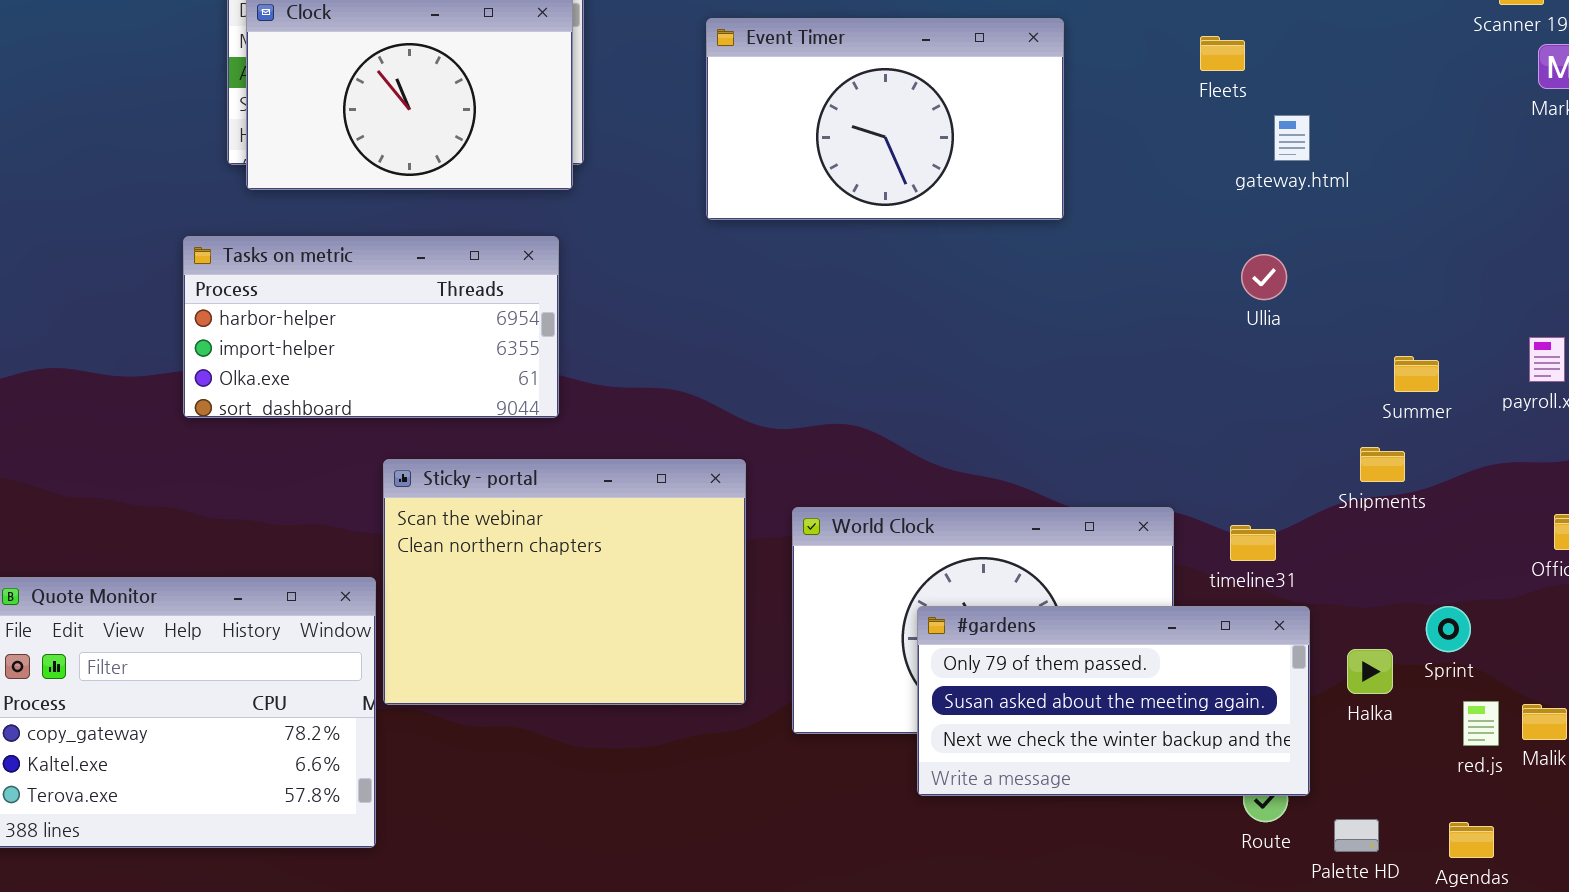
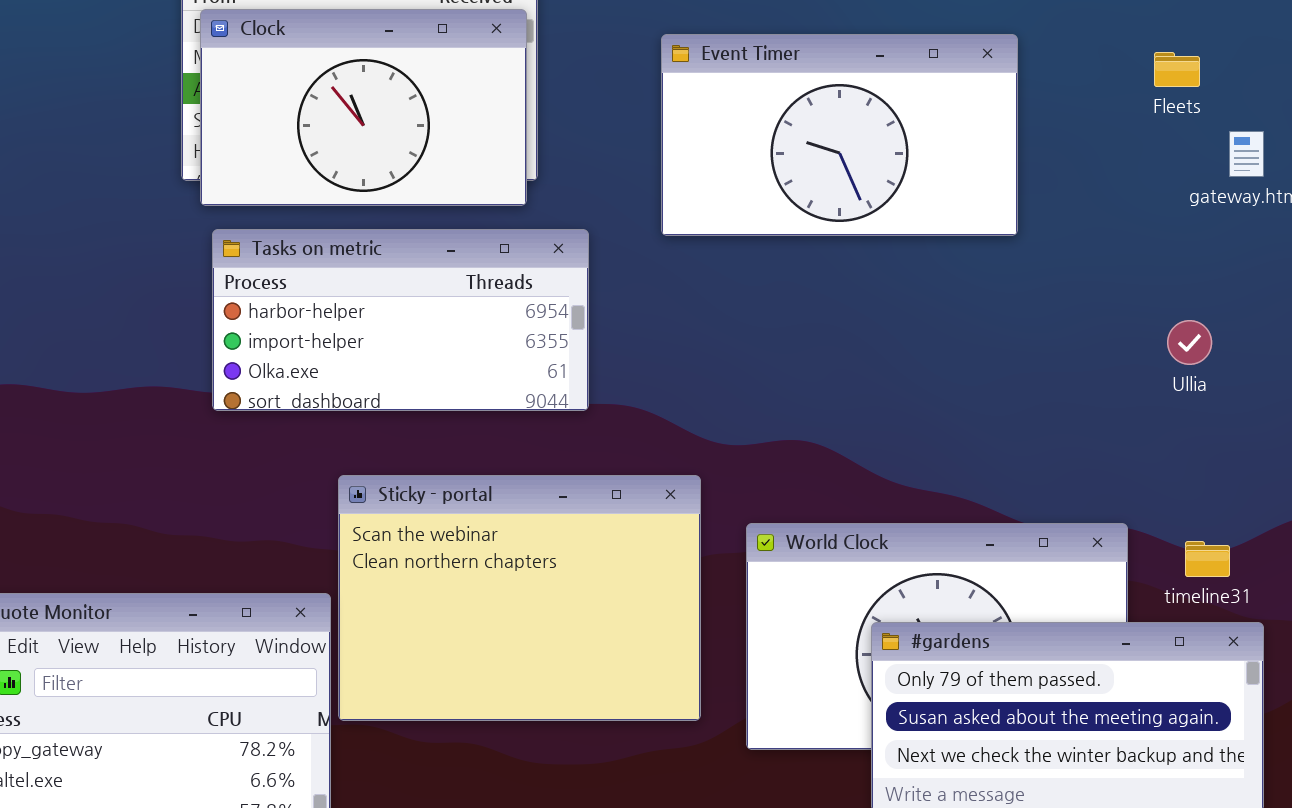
Tasks on metric: [183,236,559,418] -> [212,229,589,411], moved
Ullia: [1241,254,1287,300] -> [1167,320,1212,365], moved

